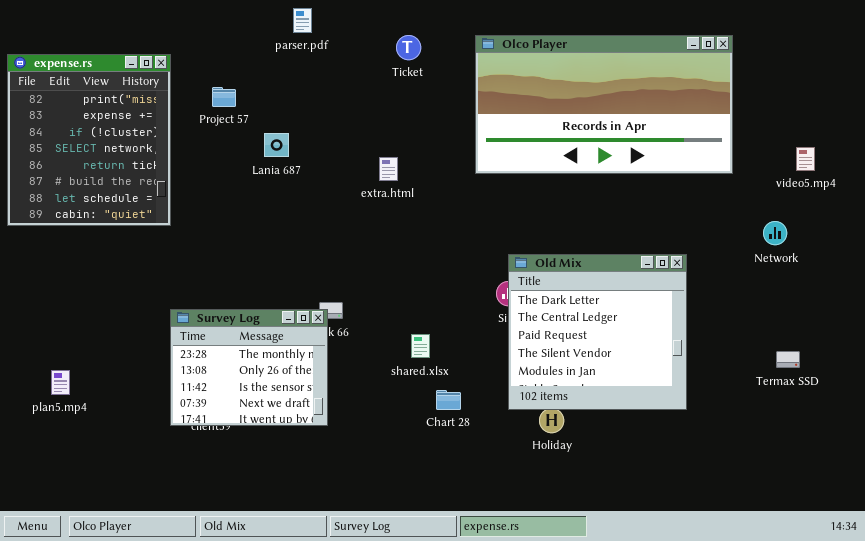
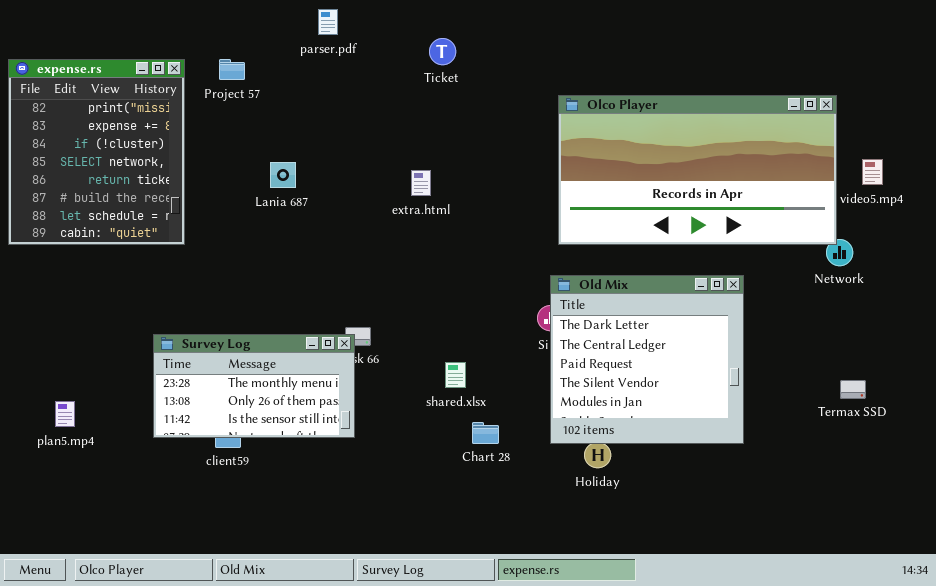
Olco Player: [475,35,733,174] -> [558,95,837,245], moved
Project 57: [212,87,236,107] -> [219,59,245,80], moved
Lania 687: [264,133,289,157] -> [270,162,296,188], moved
Survey Log: [170,309,328,426] -> [153,334,355,438], resized

